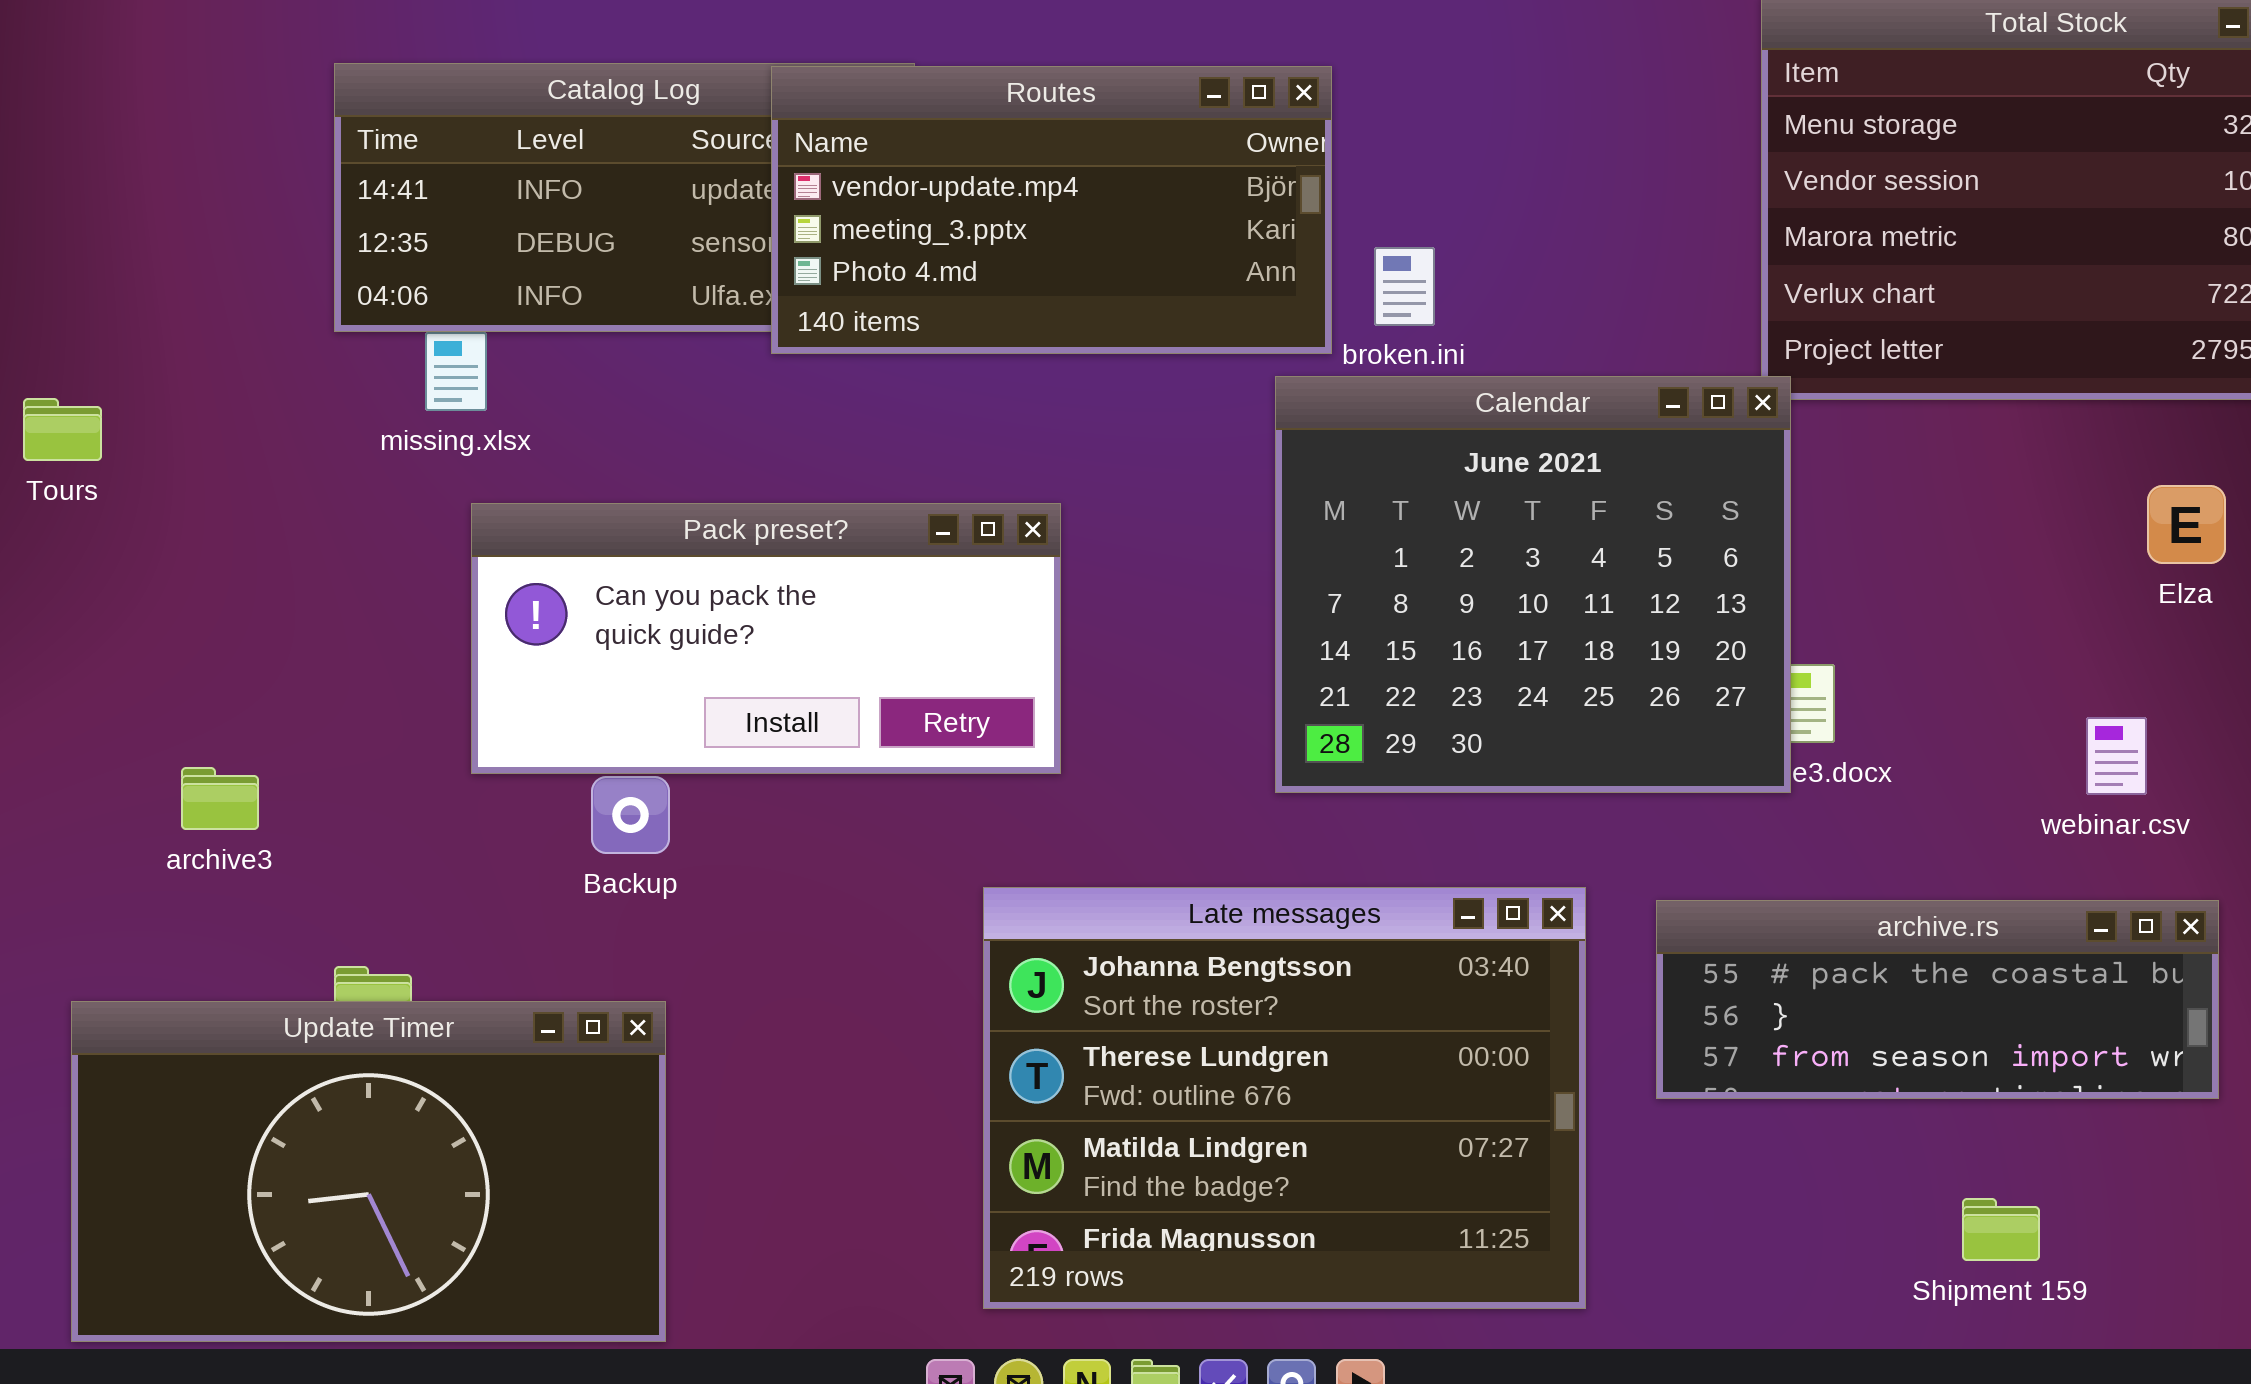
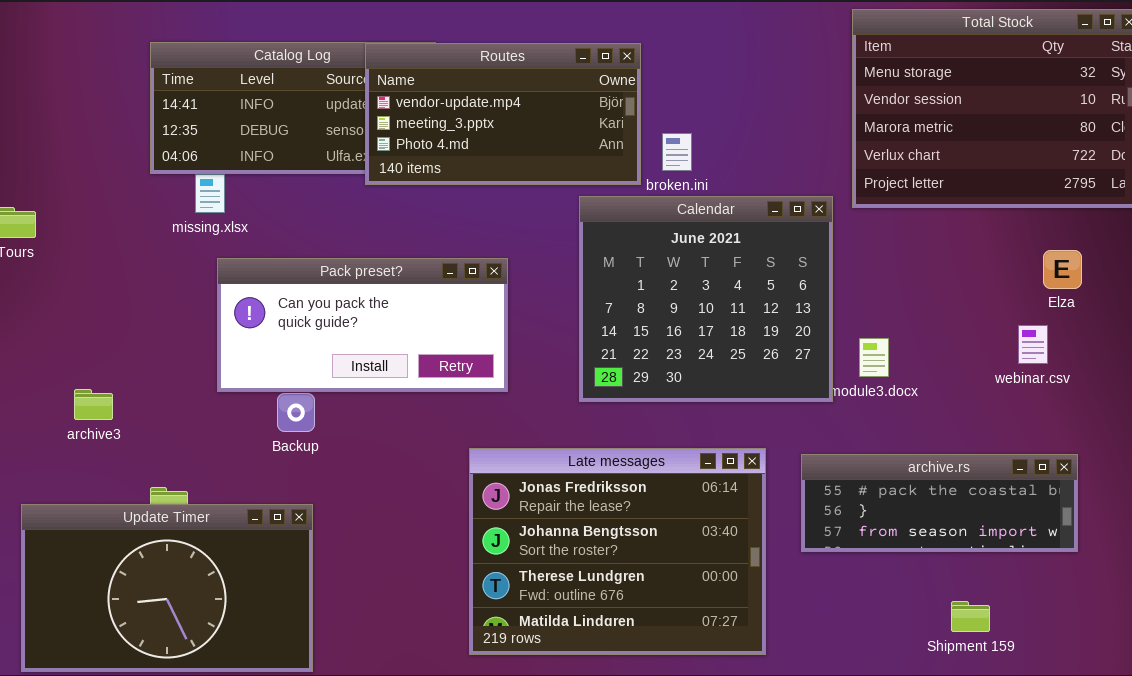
Calendar: [1275,376,1791,793] -> [579,196,833,402], moved
webinar.csv: [2086,717,2147,795] -> [1018,325,1048,364], moved
Late messages: [983,887,1586,1309] -> [469,448,766,655], scrolled up 1 row

